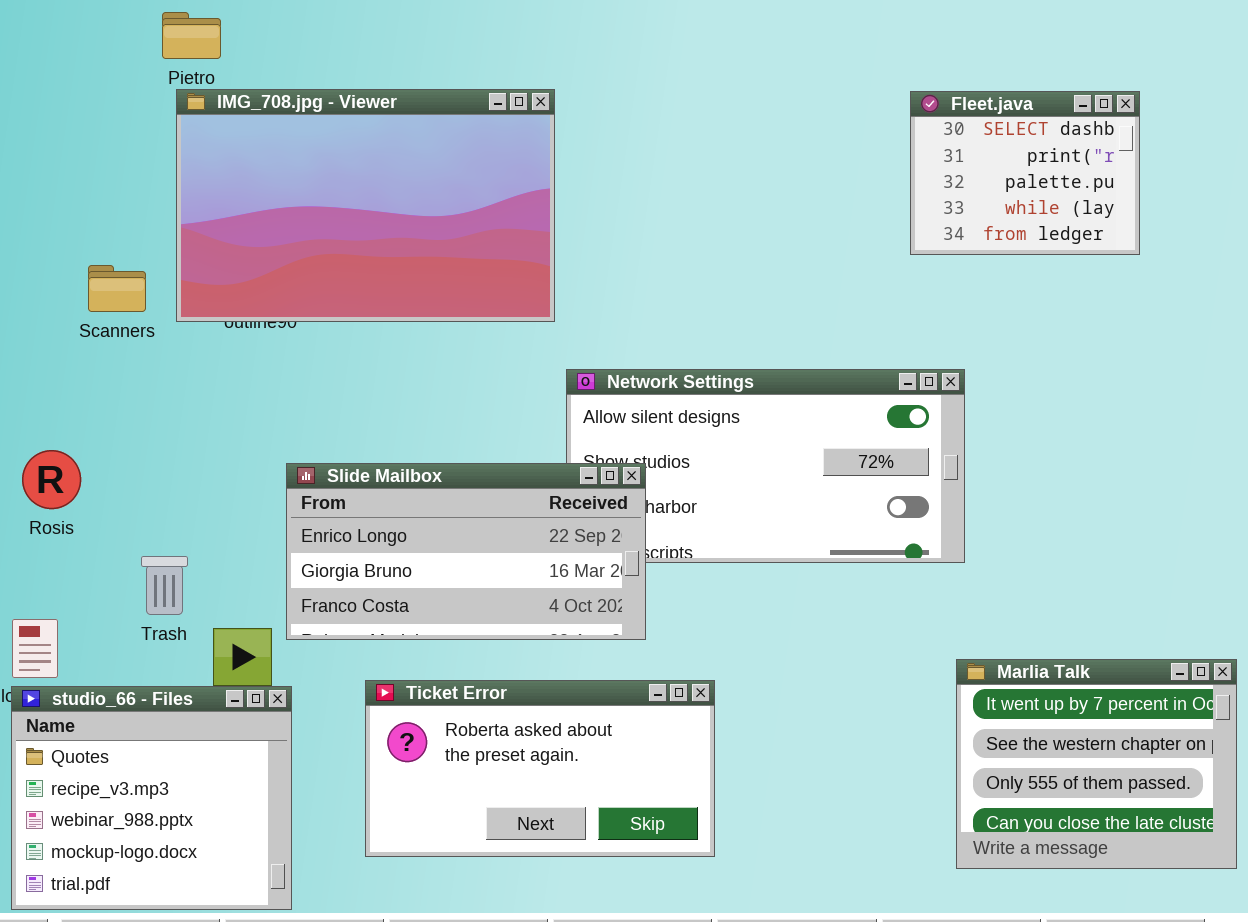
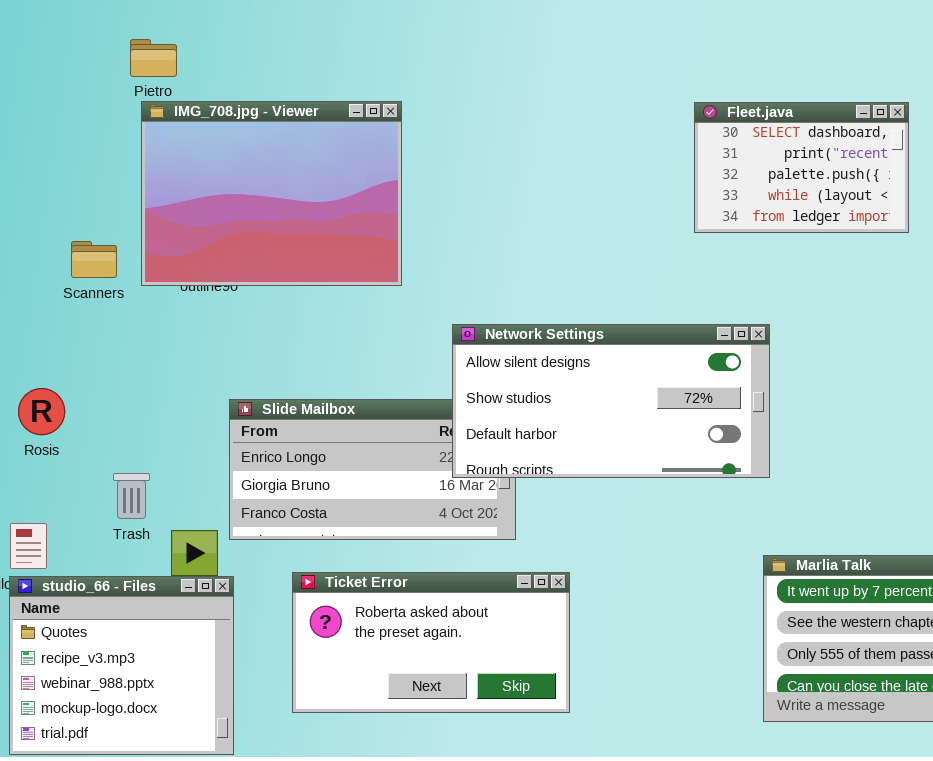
IMG_708.jpg - Viewer: [176,89,555,322] -> [141,101,402,286], resized
Fleet.java: [910,91,1140,255] -> [694,102,909,233], resized
Network Settings: [566,369,965,563] -> [452,324,770,478], raised

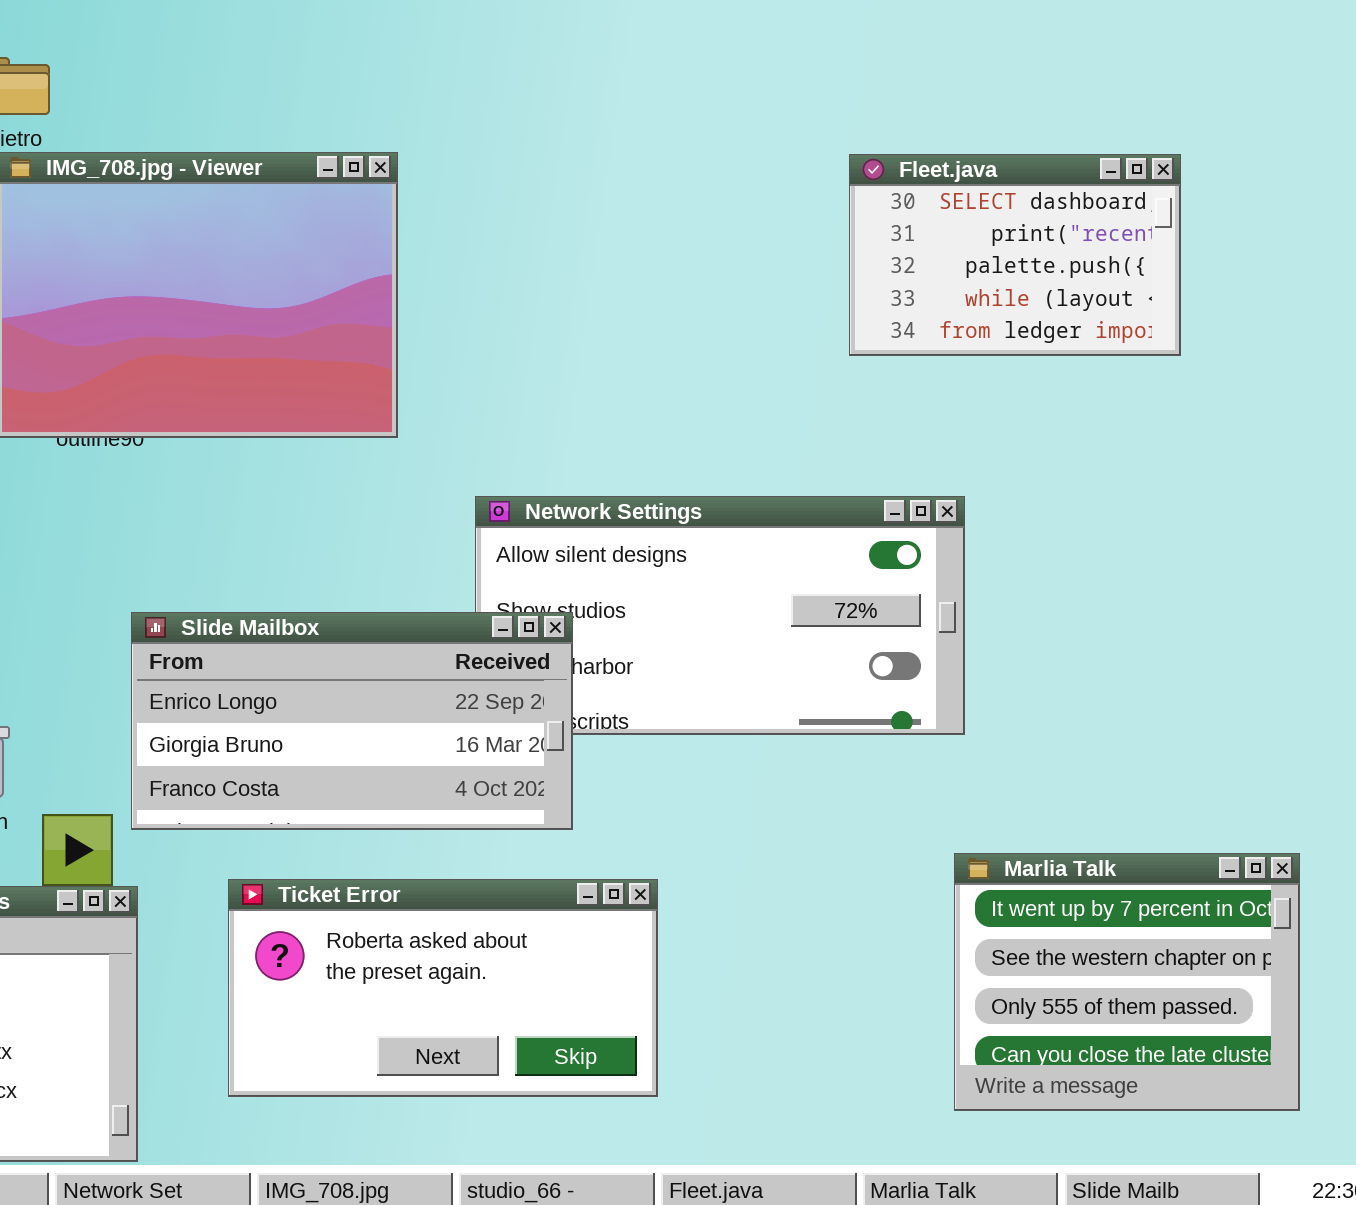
Slide Mailbox: [229,399,516,540] -> [131,612,573,830], raised

